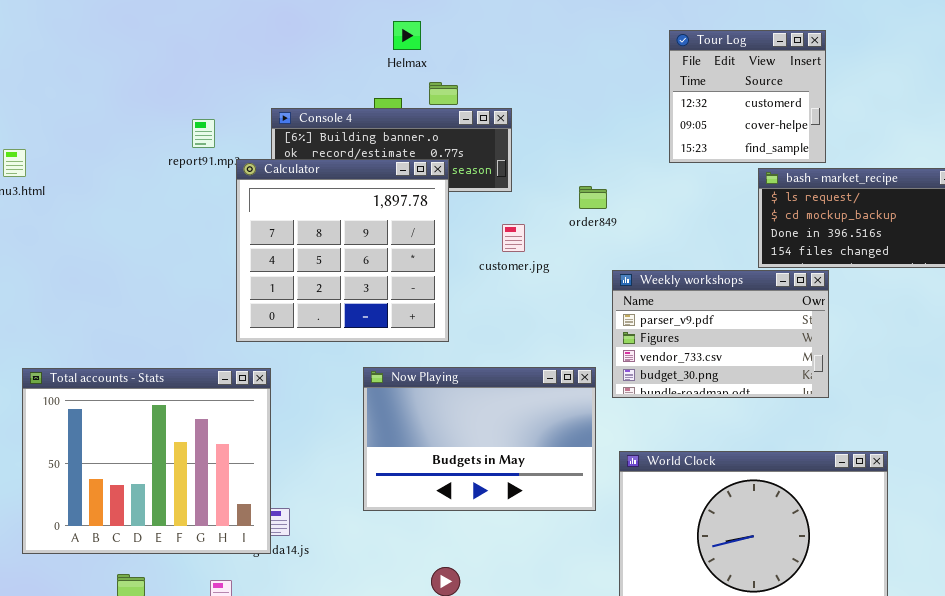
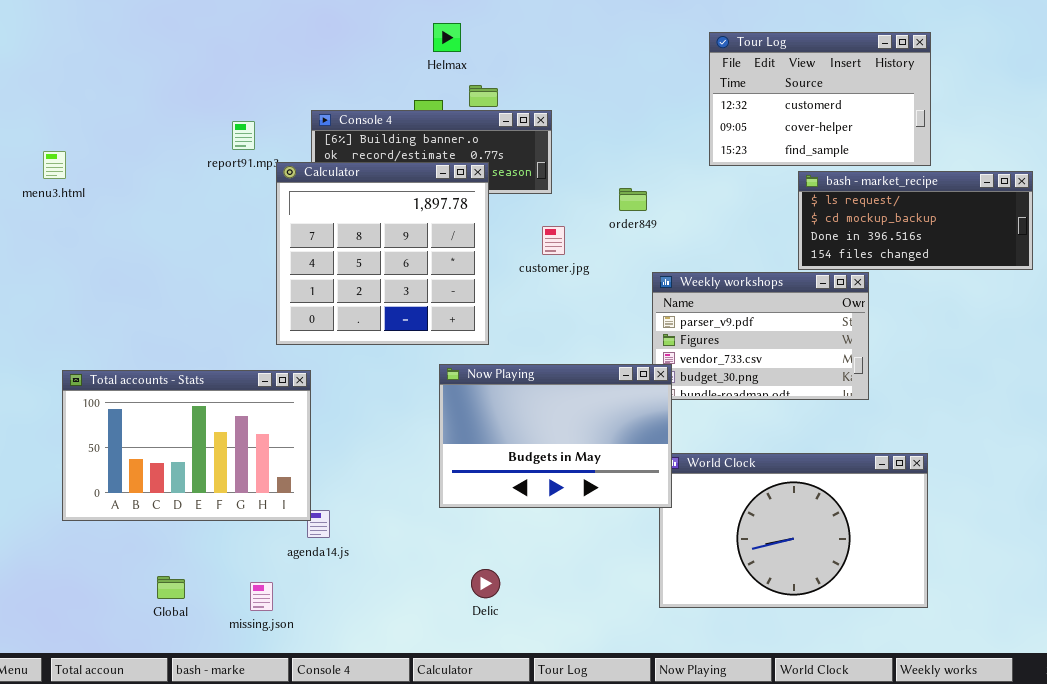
Tour Log: [669,30,826,163] -> [709,32,931,166], resized
Now Playing: [363,367,596,511] -> [439,364,672,508], moved
Total accounts - Stats: [22,368,271,554] -> [62,370,311,521], resized

